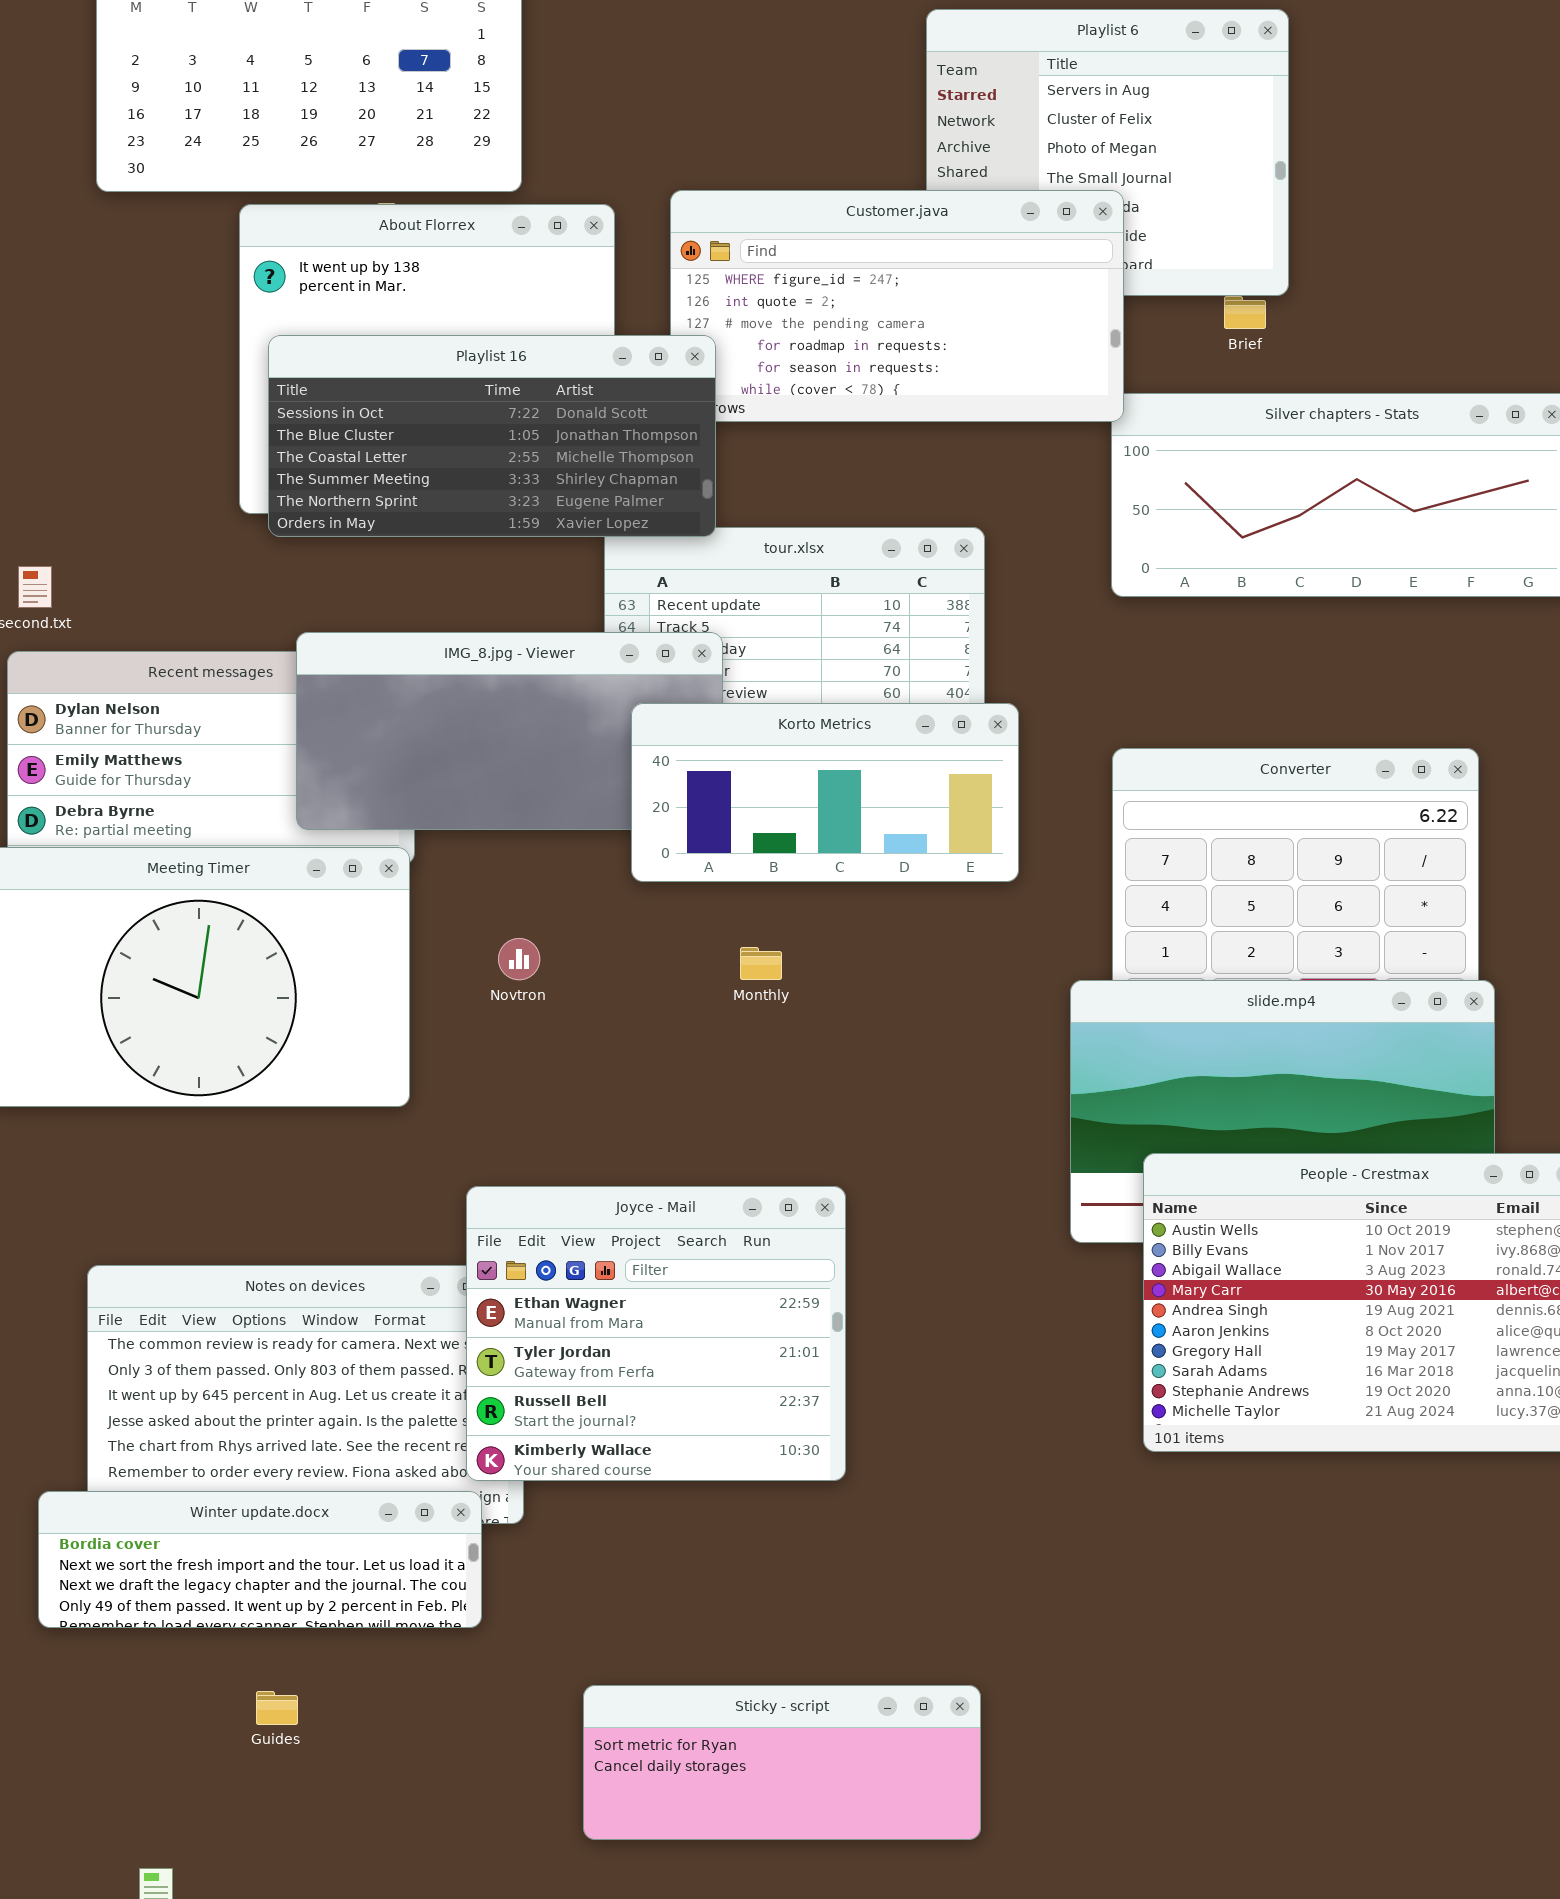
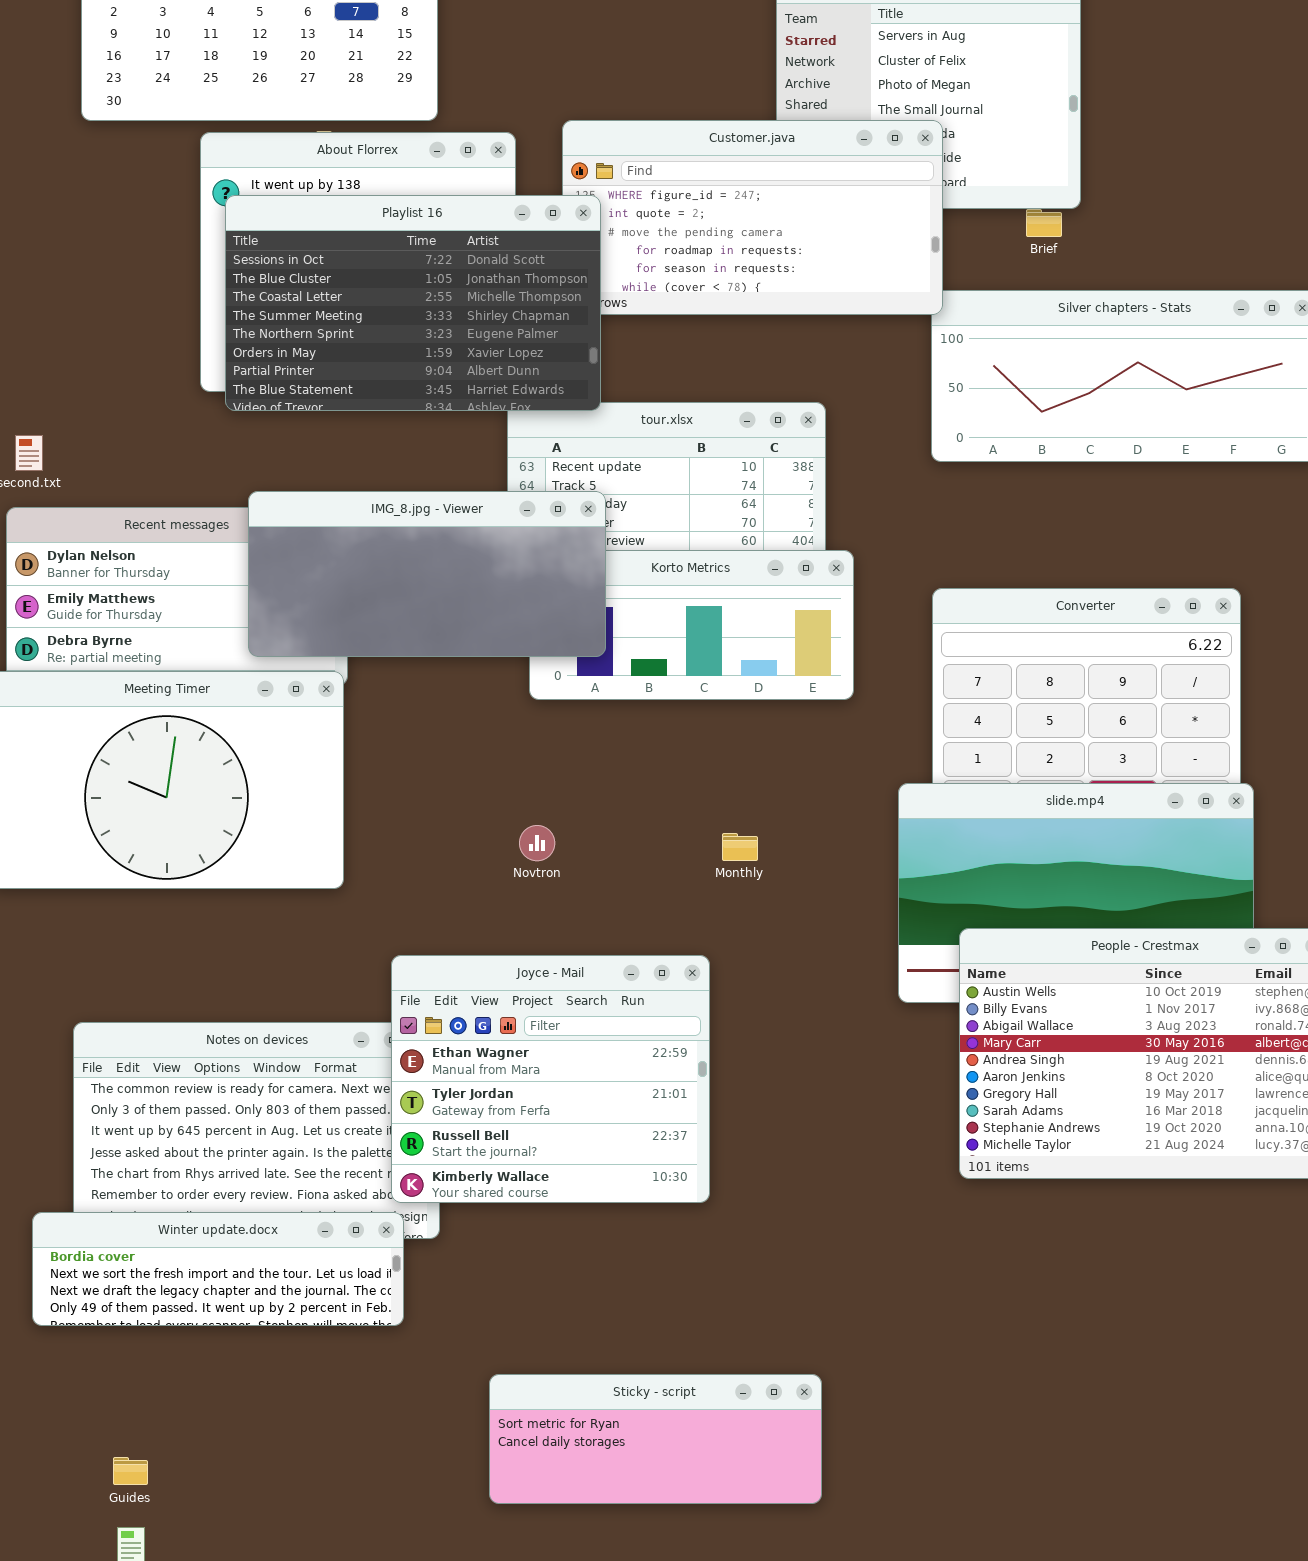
Playlist 16: [268,335,716,537] -> [225,195,601,411], resized
IMG_8.jpg - Viewer: [296,632,723,830] -> [248,491,606,657], raised
Novtron: [498,938,540,980] -> [519,825,555,861], moved
Monthly: [740,947,782,980] -> [722,833,758,861], moved
Guides: [256,1691,298,1725] -> [113,1457,148,1485], moved

